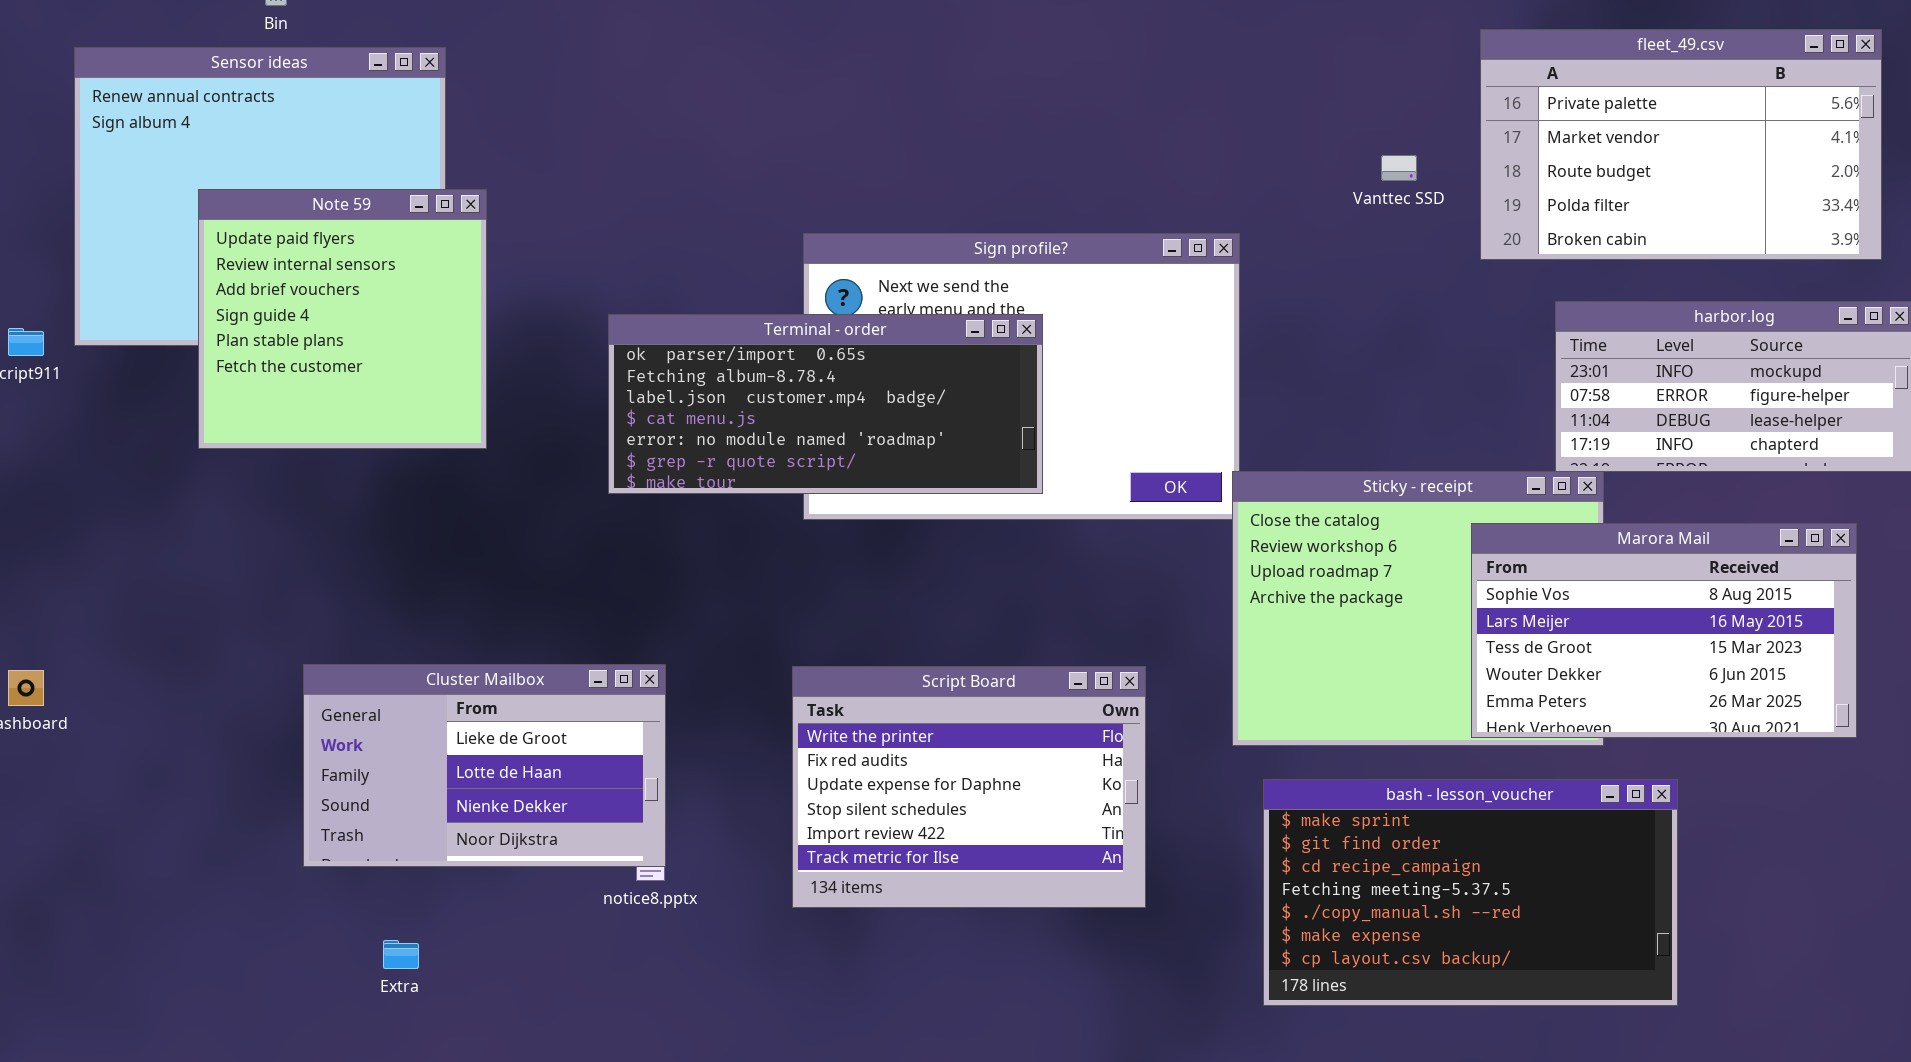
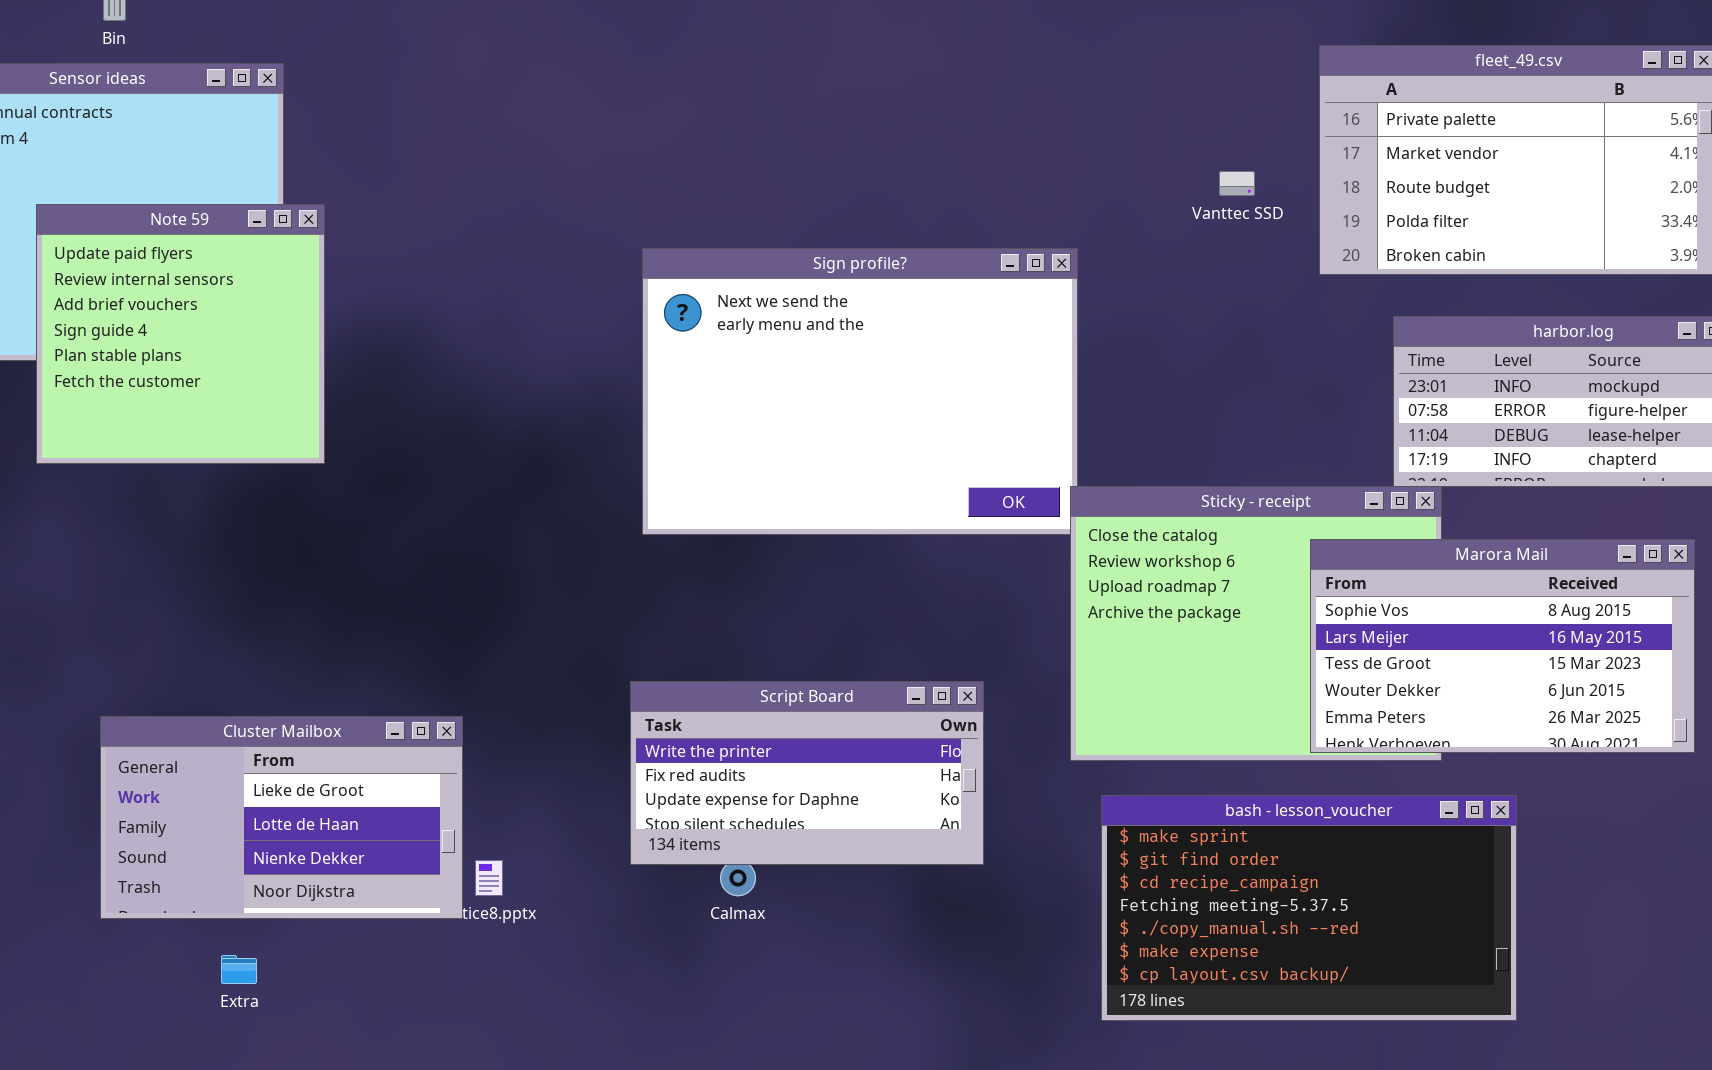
Terminal - order: [608,314,1043,494] -> none, closed
Cluster Mailbox: [303,664,666,867] -> [100,716,463,919], moved
Script Board: [792,666,1146,908] -> [630,681,984,865], resized

